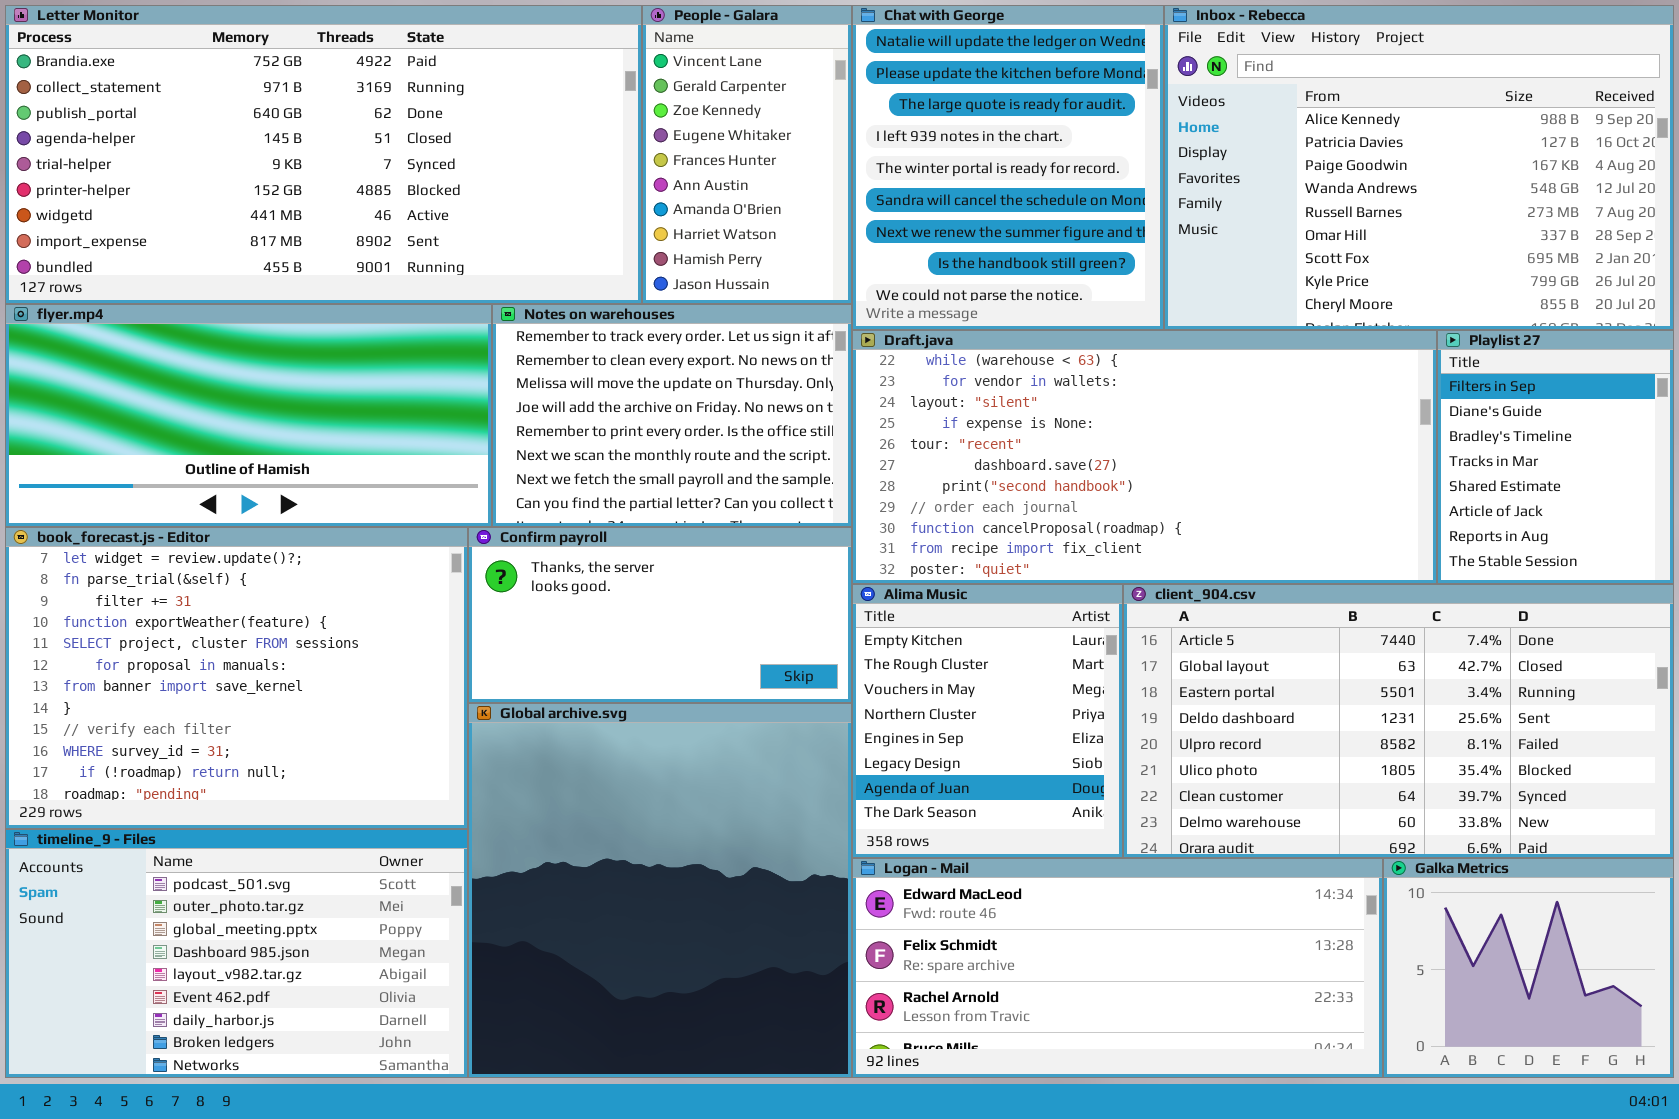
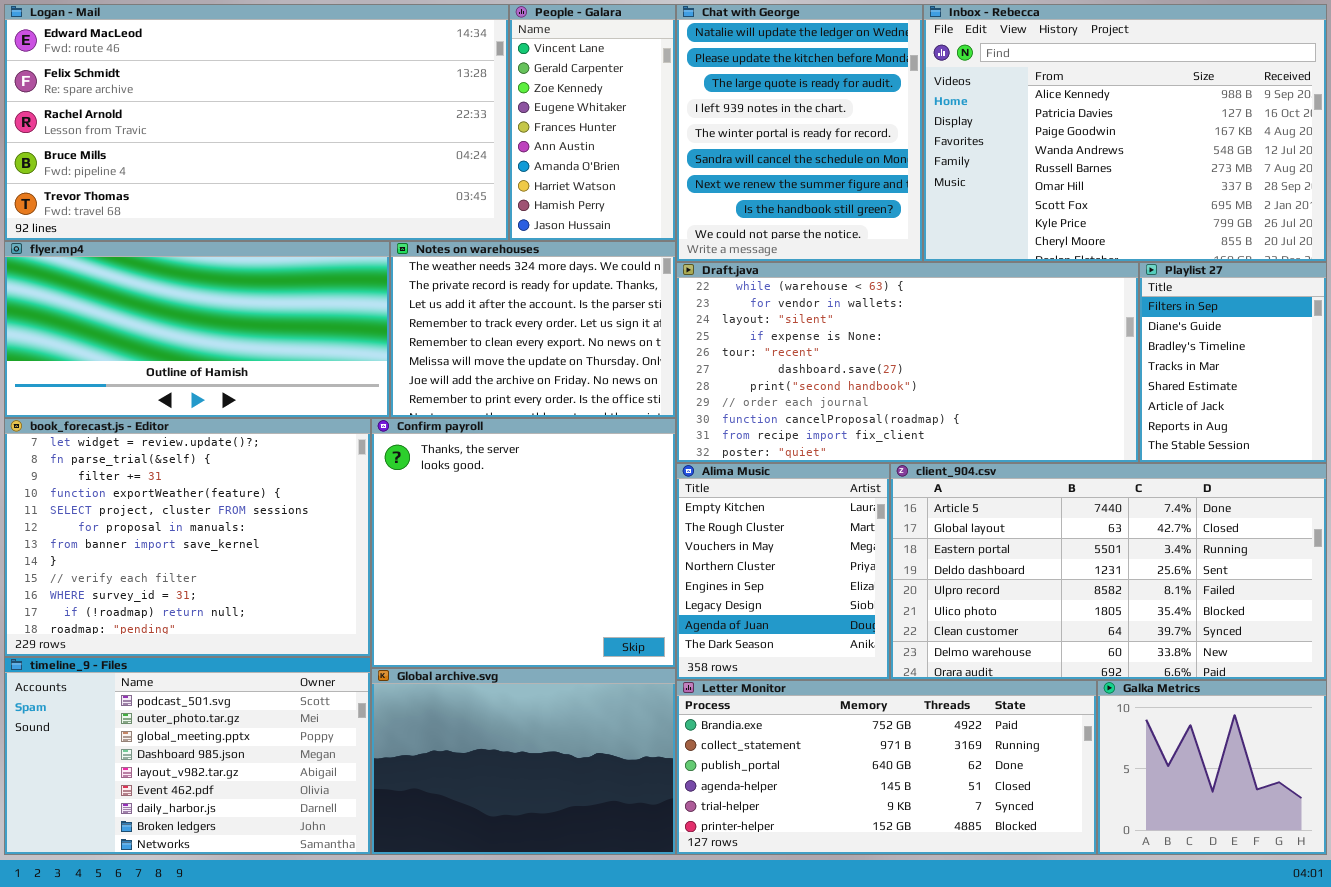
Letter Monitor: [5,5,642,304] -> [676,680,1097,855], moved, resized
Notes on warehouses: [492,304,852,527] -> [390,241,676,418], scrolled up 3 rows
Confirm payroll: [468,527,852,703] -> [371,418,676,668], resized
Global archive.svg: [468,703,852,1078] -> [371,668,676,855], resized
Logan - Mail: [852,858,1383,1078] -> [4,4,509,241], moved, resized

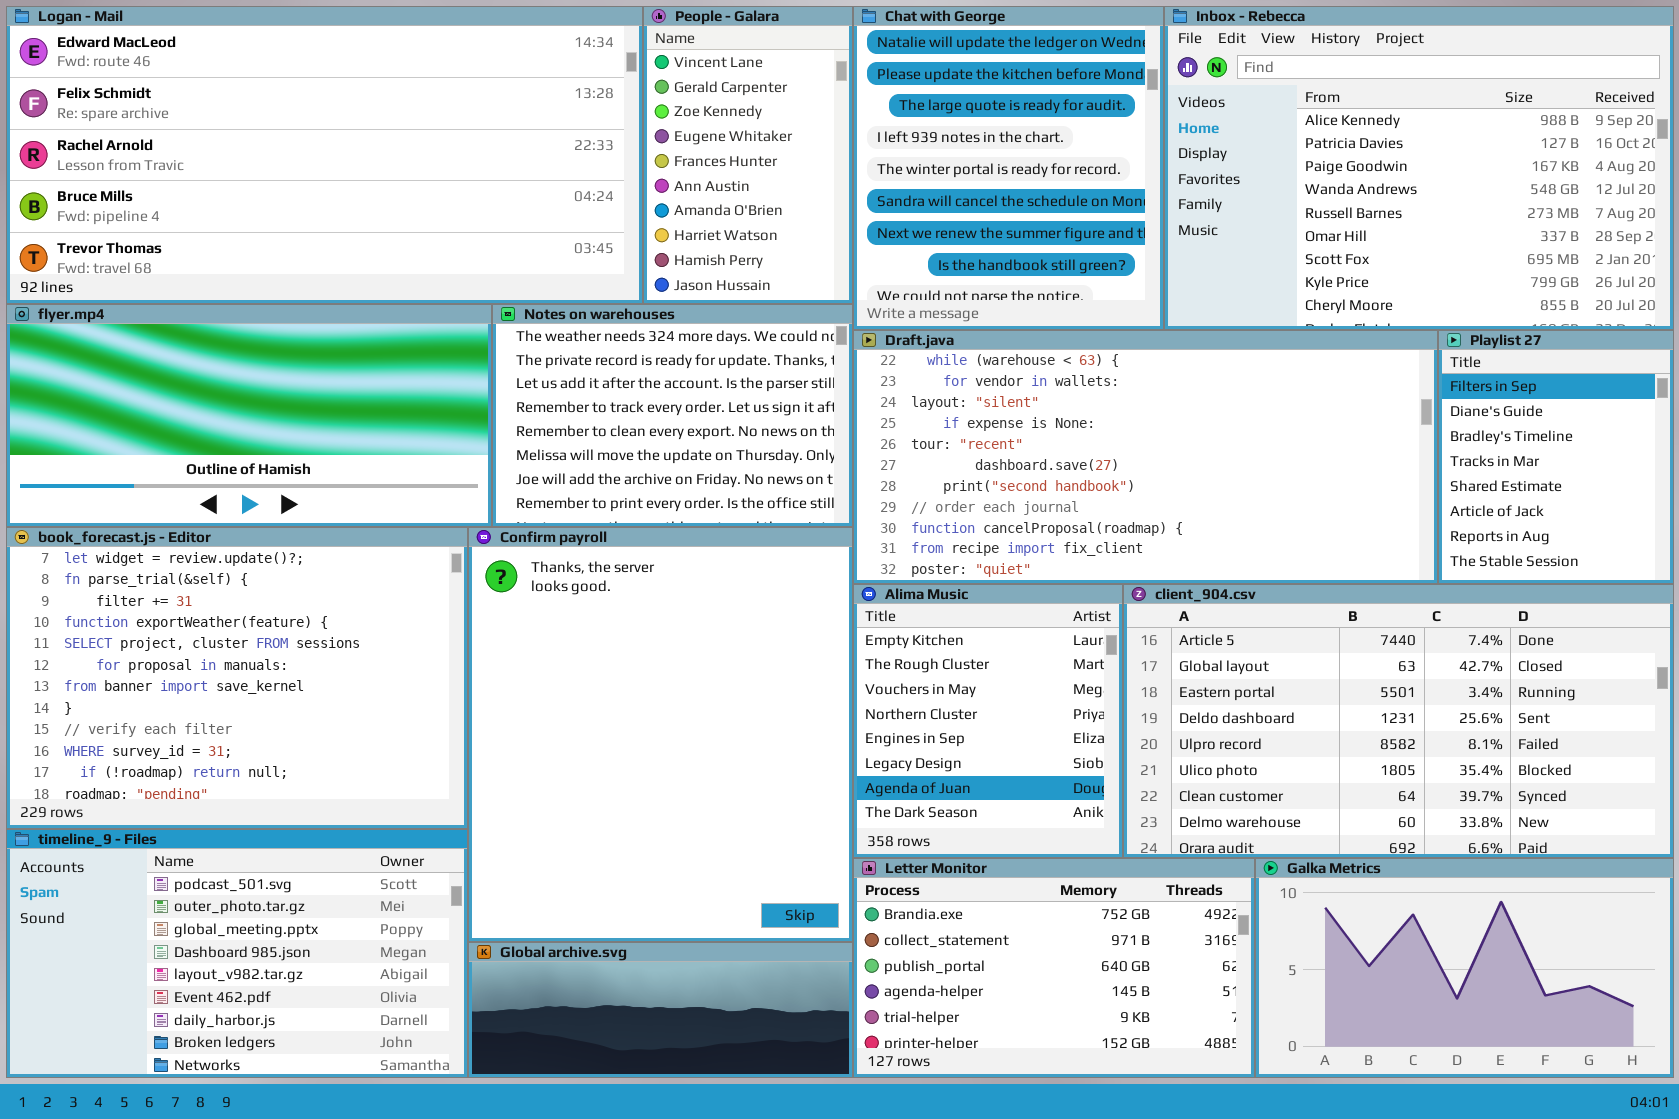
Confirm payroll: [371,418,676,668] -> [468,527,853,942], resized
Global archive.svg: [371,668,676,855] -> [468,942,853,1078], resized
Letter Monitor: [676,680,1097,855] -> [853,858,1255,1078], resized
Galka Metrics: [1097,680,1327,855] -> [1255,858,1674,1078], resized

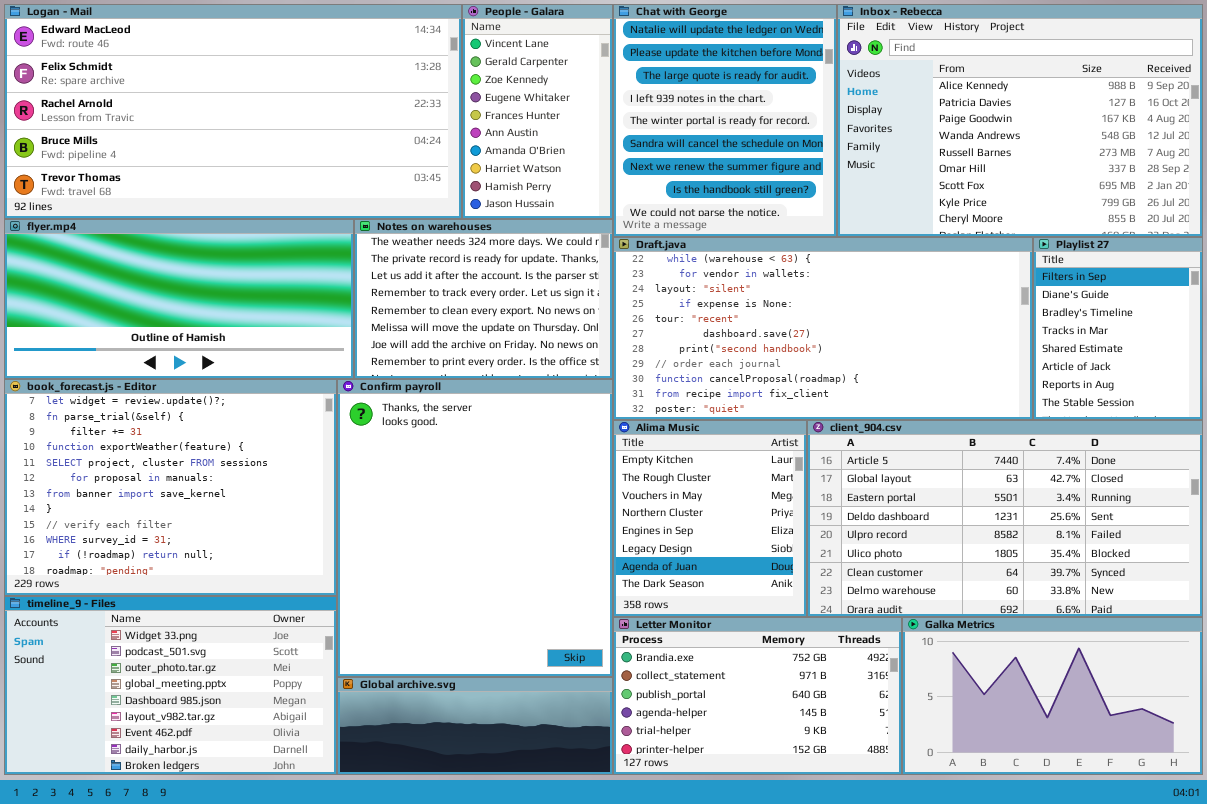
timeline_9 - Files: [6,829,468,1078] -> [4,596,337,775], scrolled up 1 row

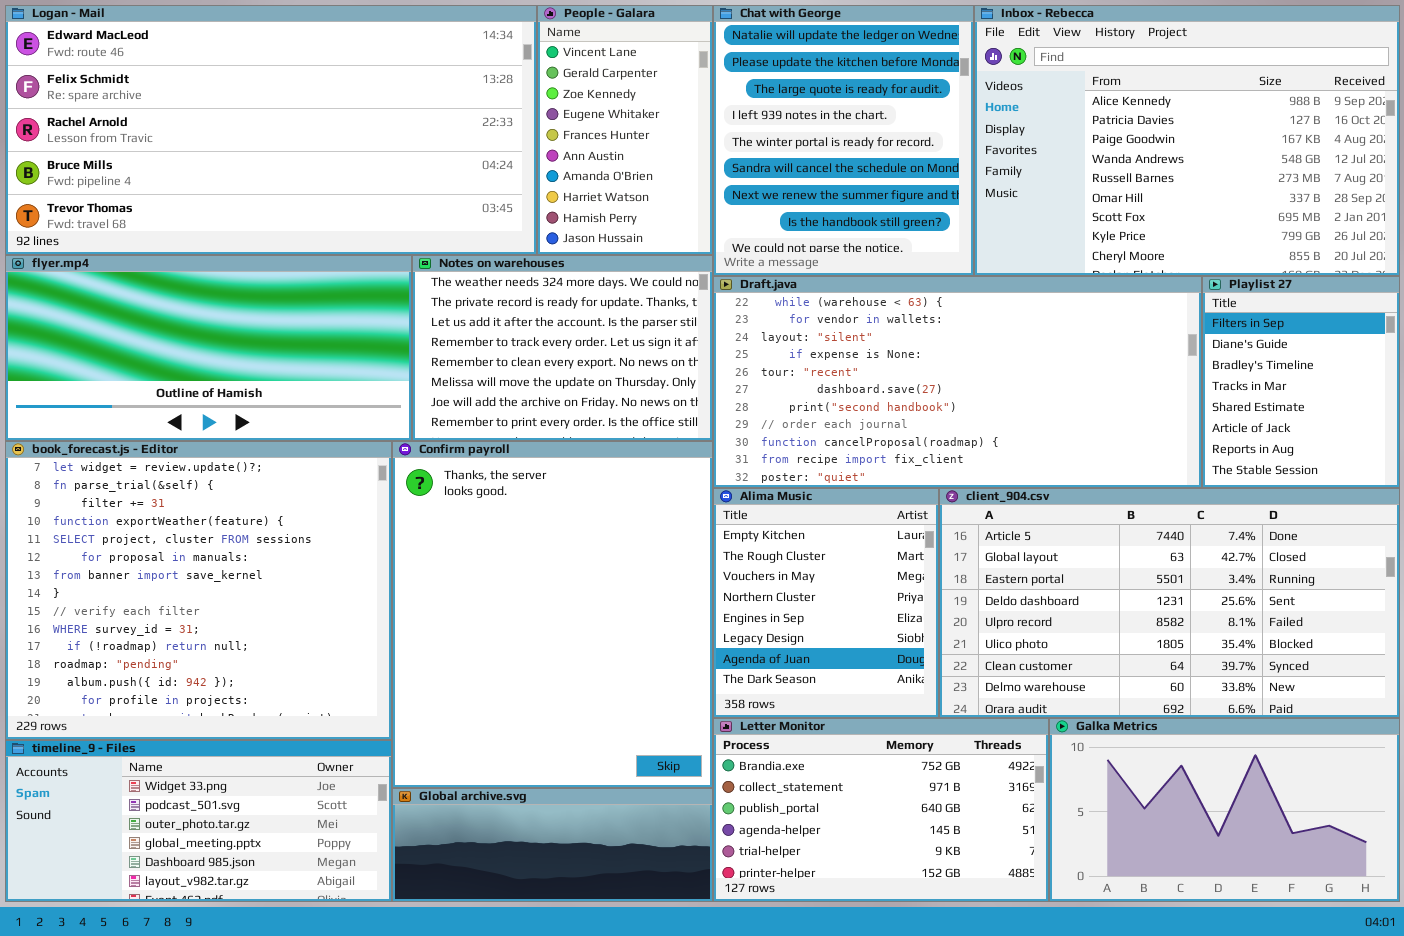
book_forecast.js - Editor: [4,379,337,596] -> [5,441,392,740], resized
timeline_9 - Files: [4,596,337,775] -> [5,740,392,902], resized

